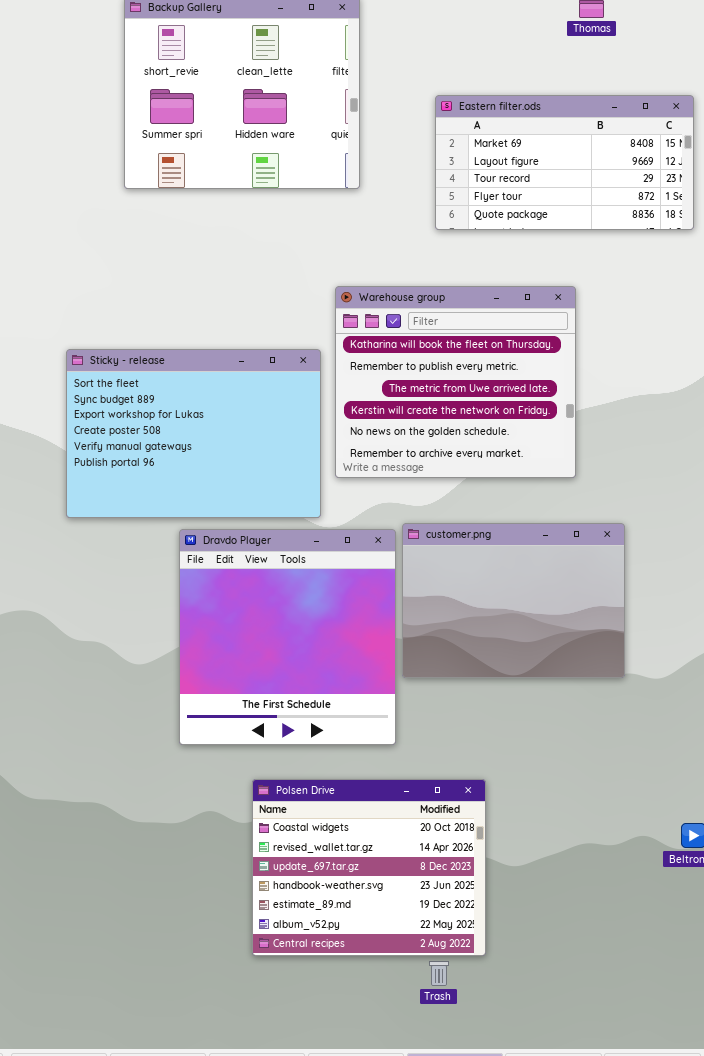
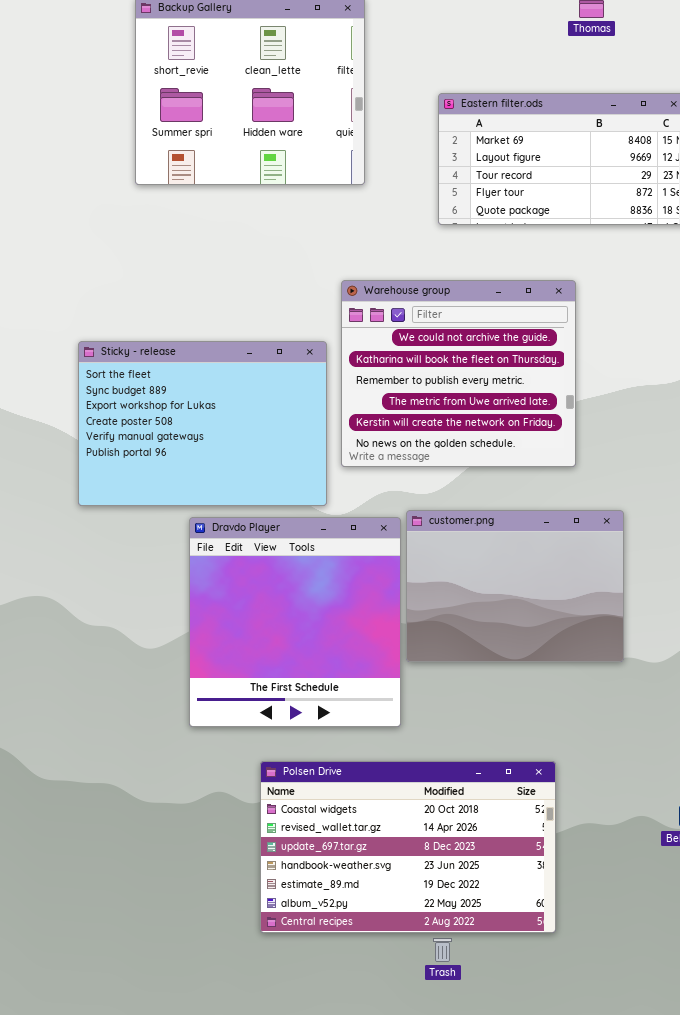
Warehouse group: [335,286,576,478] -> [341,280,576,467], scrolled up 1 row
Polsen Drive: [252,779,486,956] -> [260,761,556,933], resized

